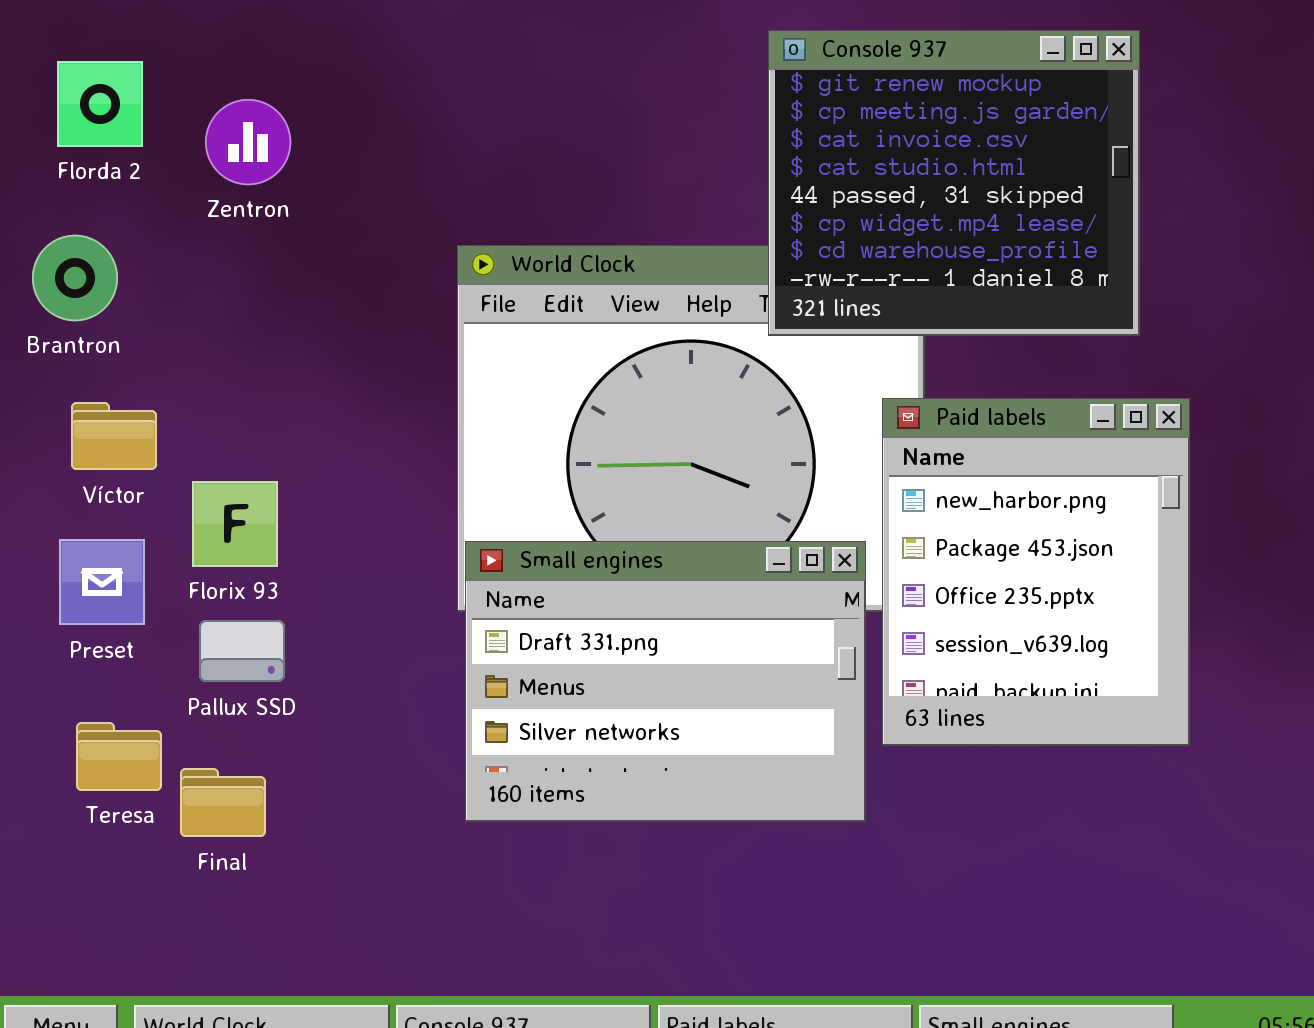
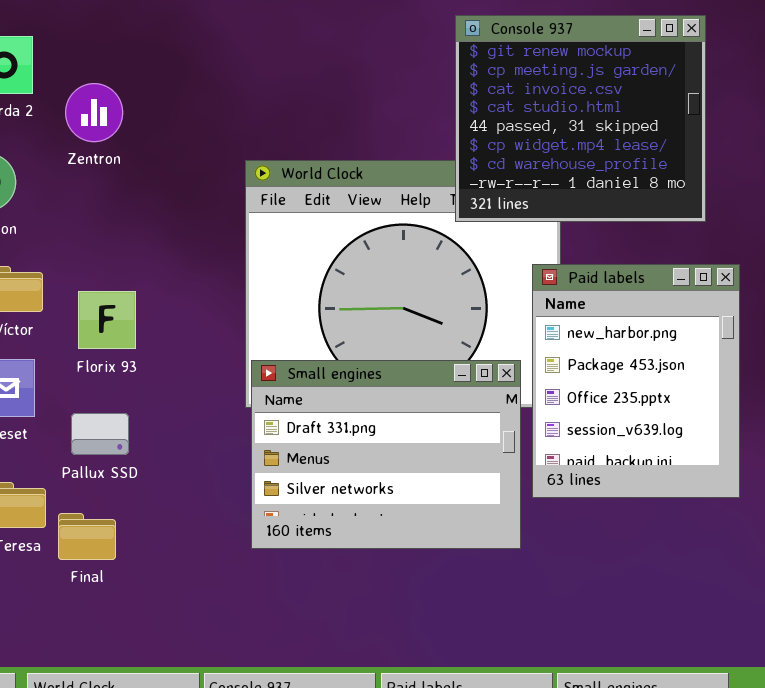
Zentron: [205,99,291,185] -> [65,83,123,142], moved
Florix 93: [192,481,278,567] -> [78,291,136,349], moved

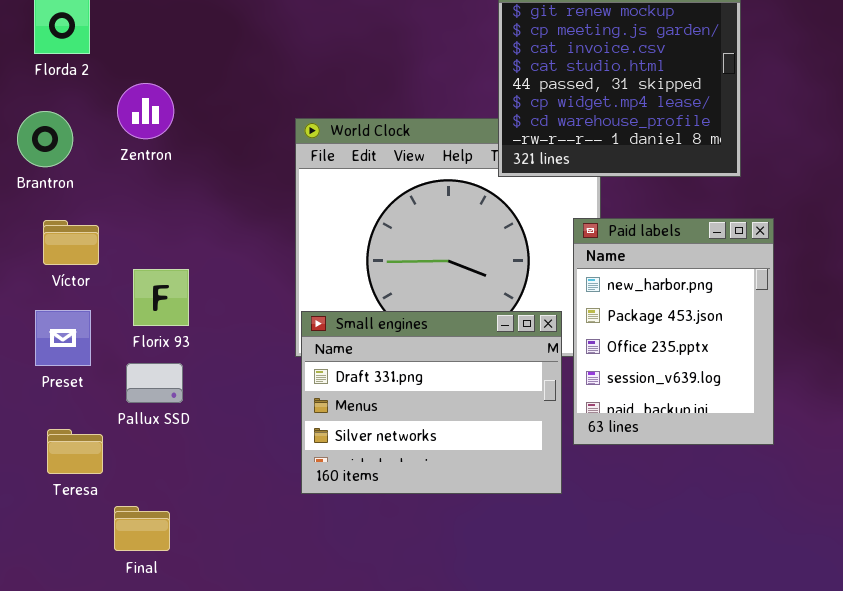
Zentron: [65,83,123,142] -> [117,83,174,139], moved
Florix 93: [78,291,136,349] -> [133,269,189,326], moved
Final: [58,513,116,560] -> [114,506,170,551], moved

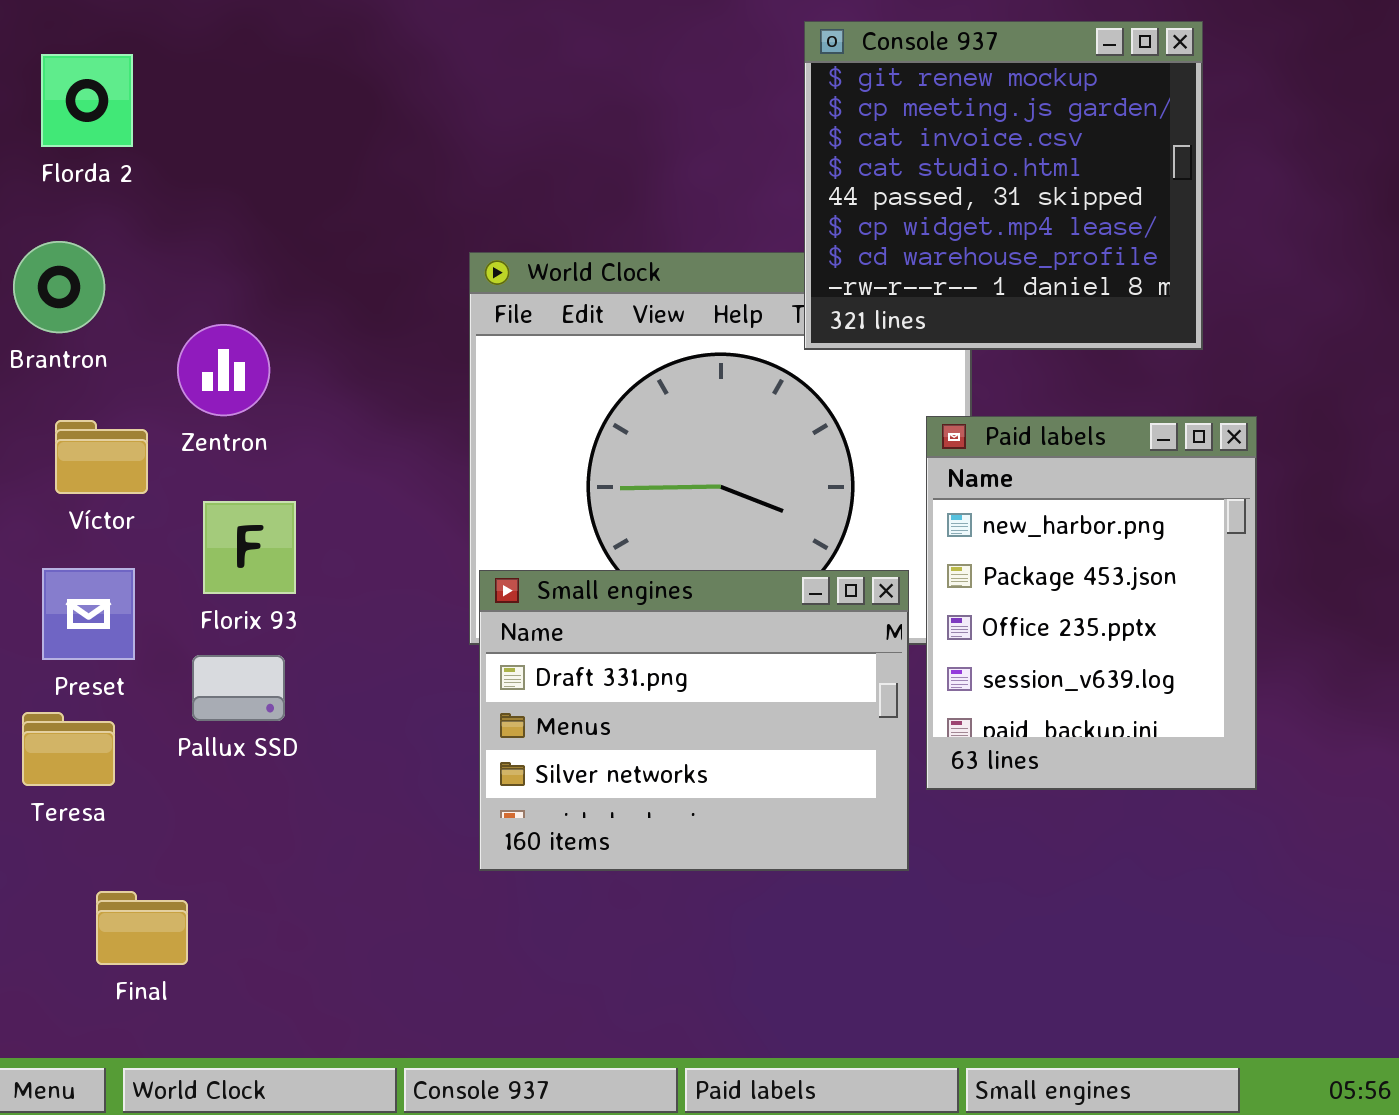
Zentron: [117,83,174,139] -> [177,324,270,416], moved
Teresa: [47,429,103,474] -> [22,712,115,786], moved
Final: [114,506,170,551] -> [96,891,188,965], moved

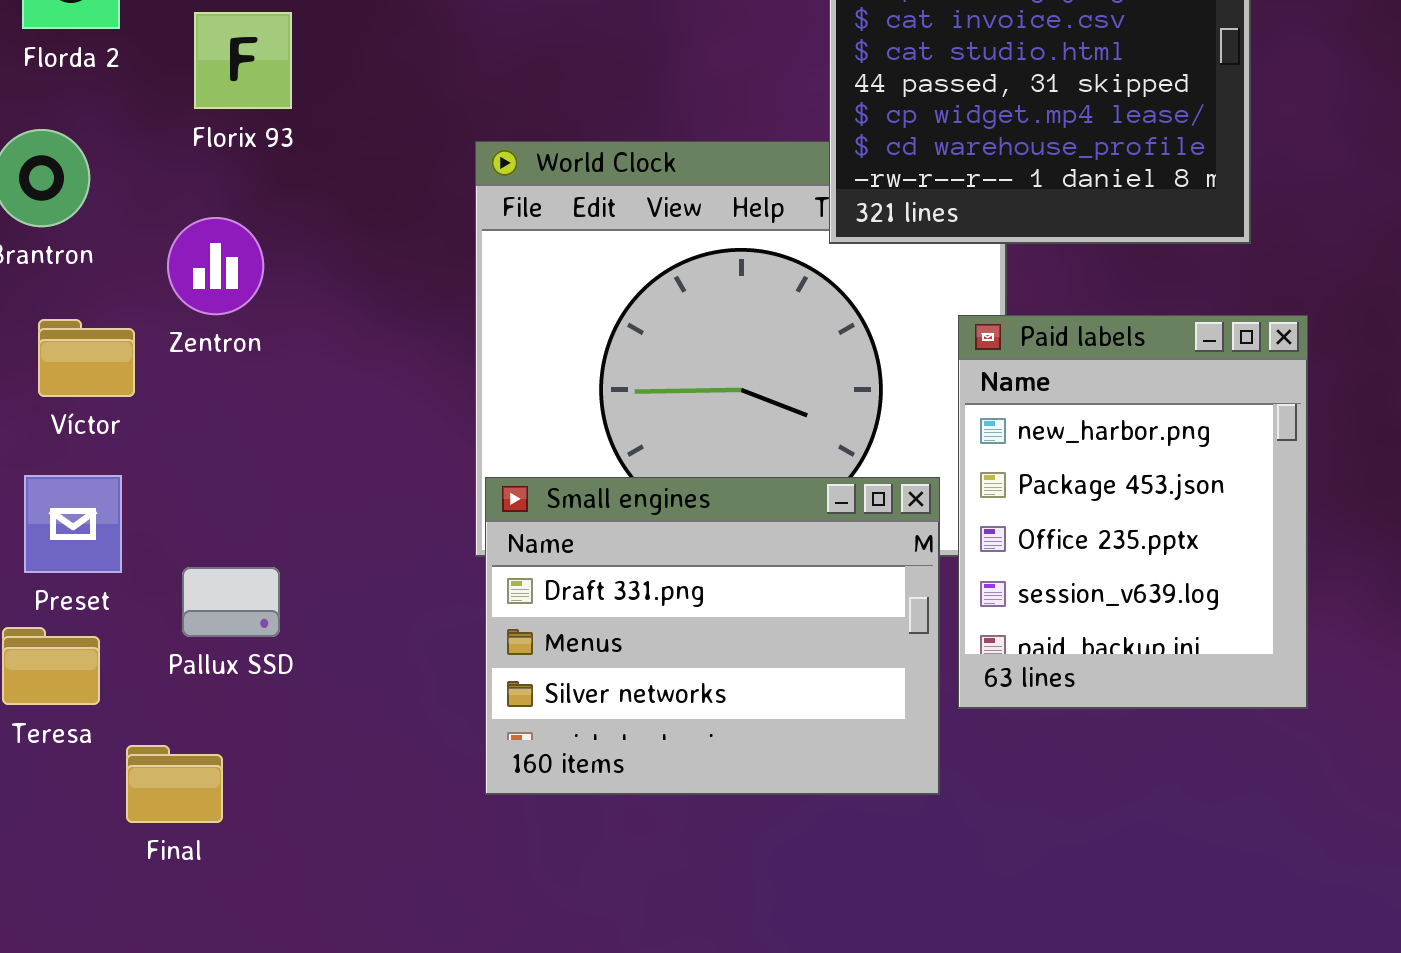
Florix 93: [203,501,296,594] -> [194,12,292,109], moved
Final: [96,891,188,965] -> [126,745,223,823], moved

